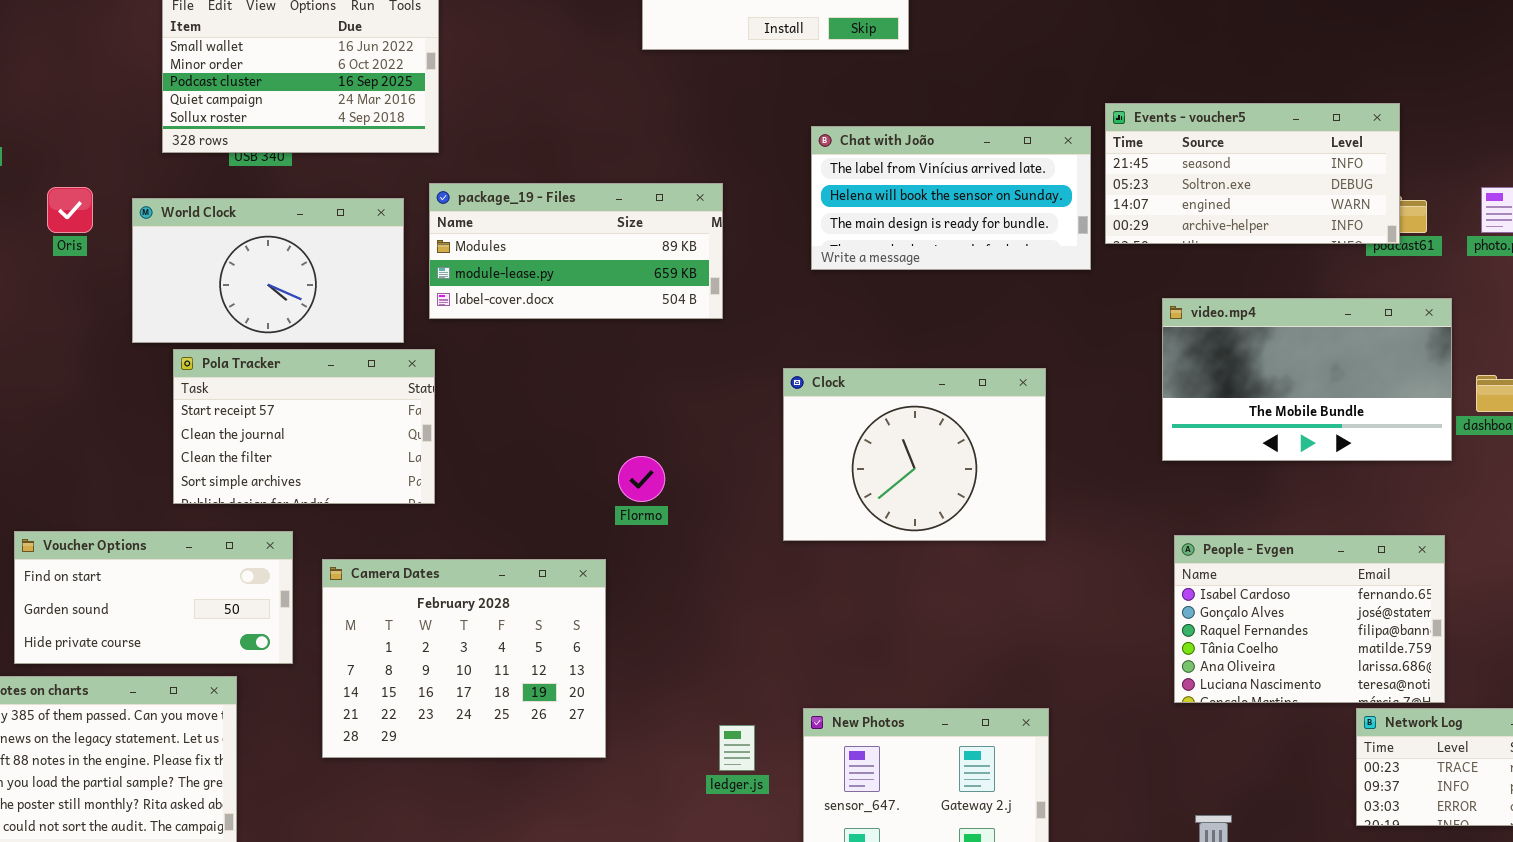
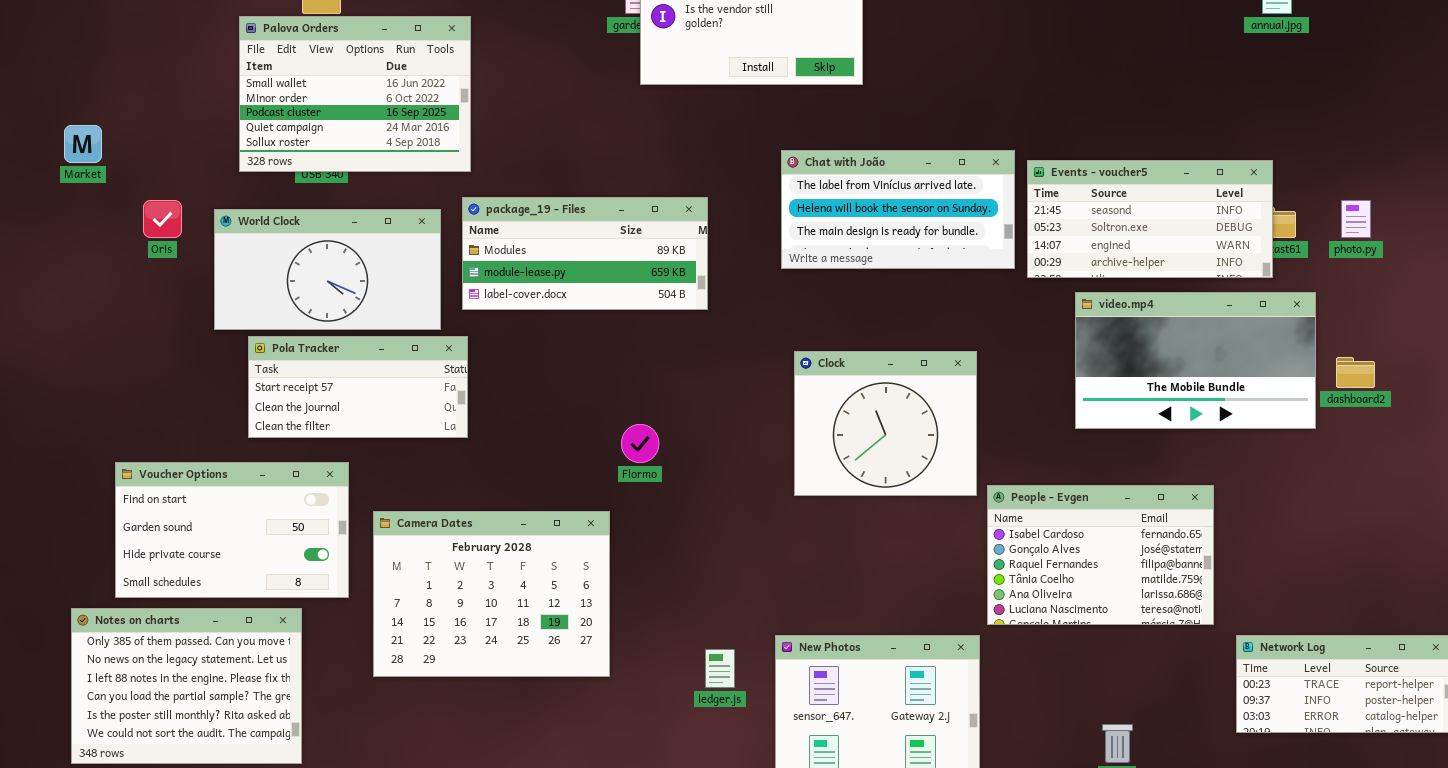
Events - voucher5: [1105,103,1400,244] -> [1027,160,1273,278], moved
Pola Tracker: [173,349,435,504] -> [248,336,468,438], resized
Clock: [783,368,1046,541] -> [794,351,977,496], resized
Voucher Options: [14,531,293,664] -> [115,462,349,598], resized
People - Evgen: [1174,535,1445,703] -> [987,485,1214,625], moved

